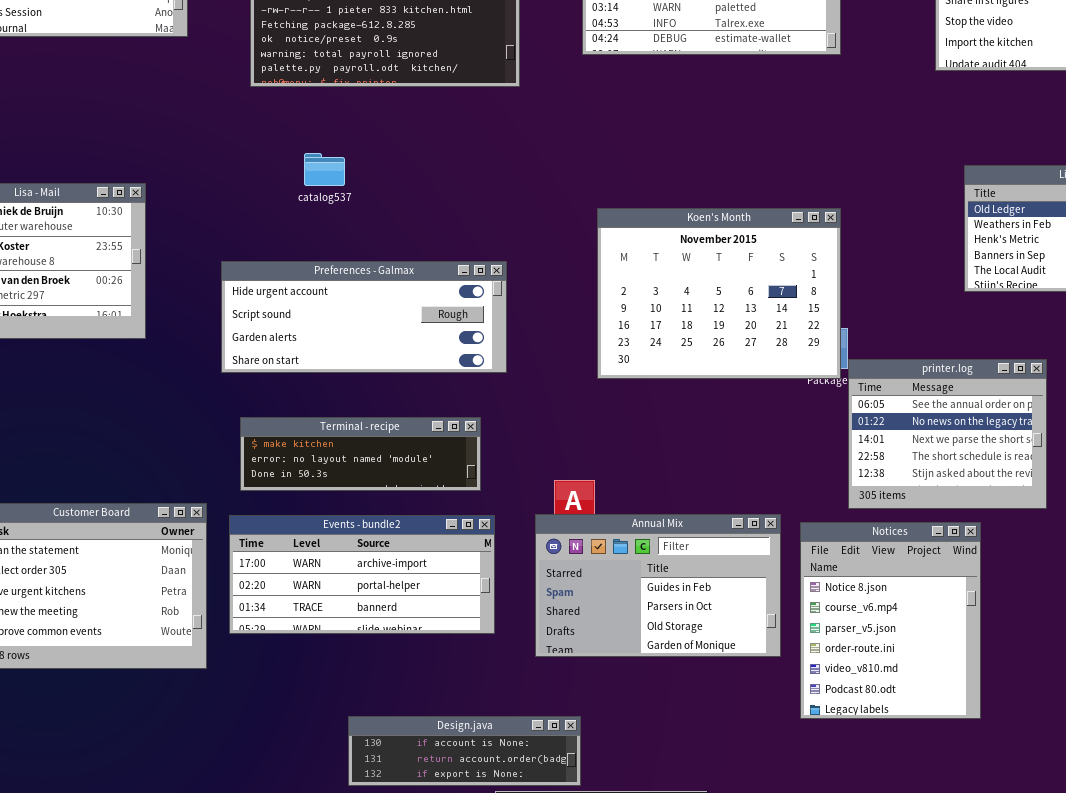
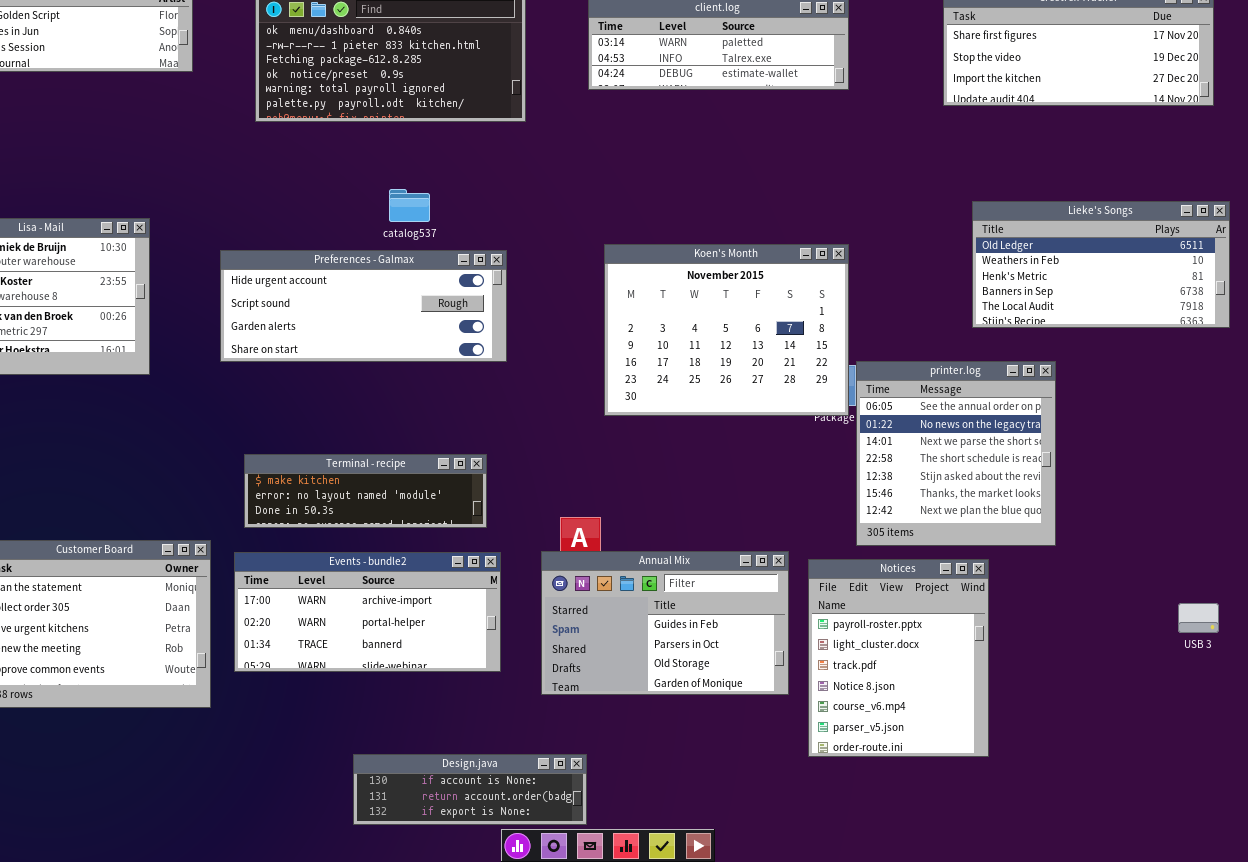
catalog537: [304,153,345,186] -> [389,189,430,222], moved
Preferences - Galmax: [221,261,507,373] -> [220,250,507,362], moved
printer.log: [848,359,1047,509] -> [856,361,1056,546], resized
Notices: [800,522,981,719] -> [808,559,989,757], scrolled up 3 rows

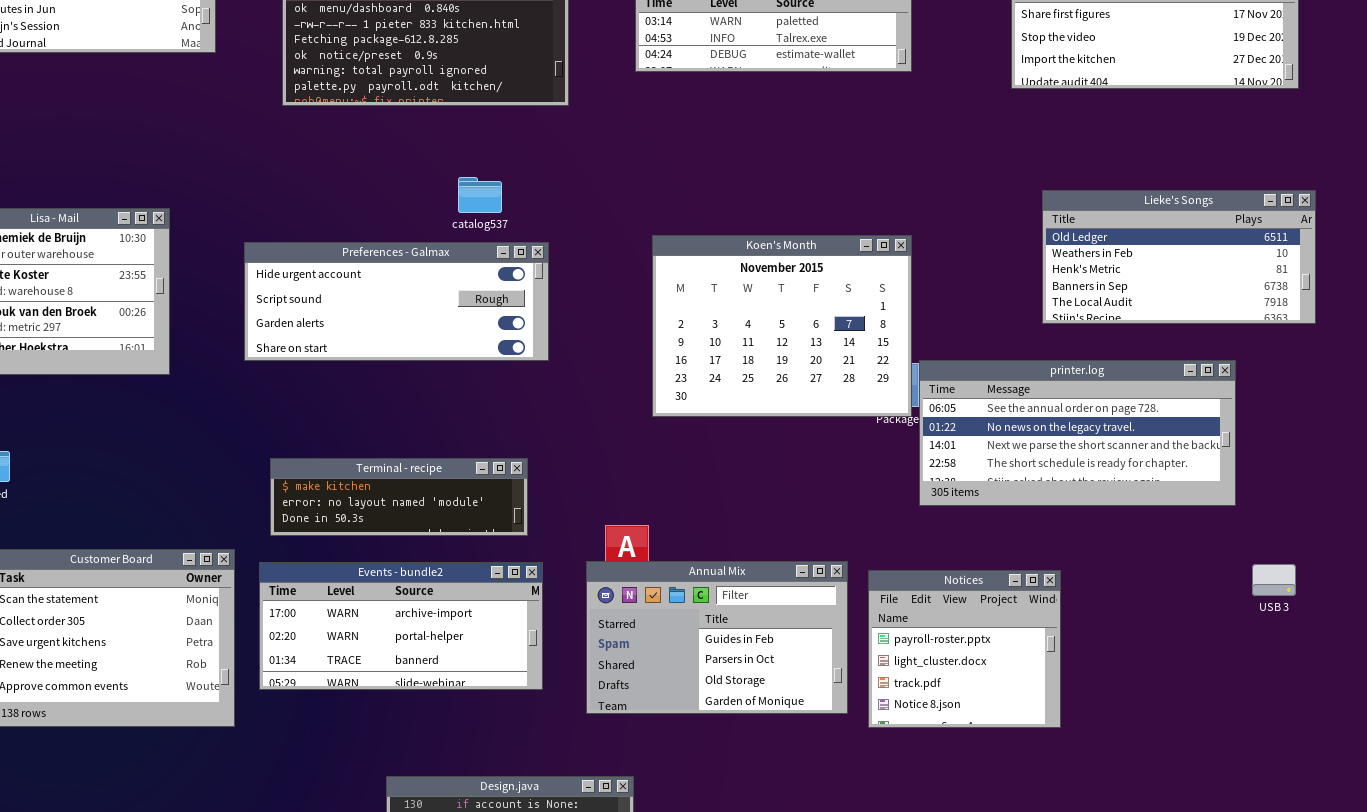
catalog537: [389,189,430,222] -> [458,177,502,213], moved
printer.log: [856,361,1056,546] -> [919,360,1236,506], resized
Notices: [808,559,989,757] -> [868,570,1061,728], resized
USB 3: [1178,603,1219,633] -> [1252,564,1296,596], moved

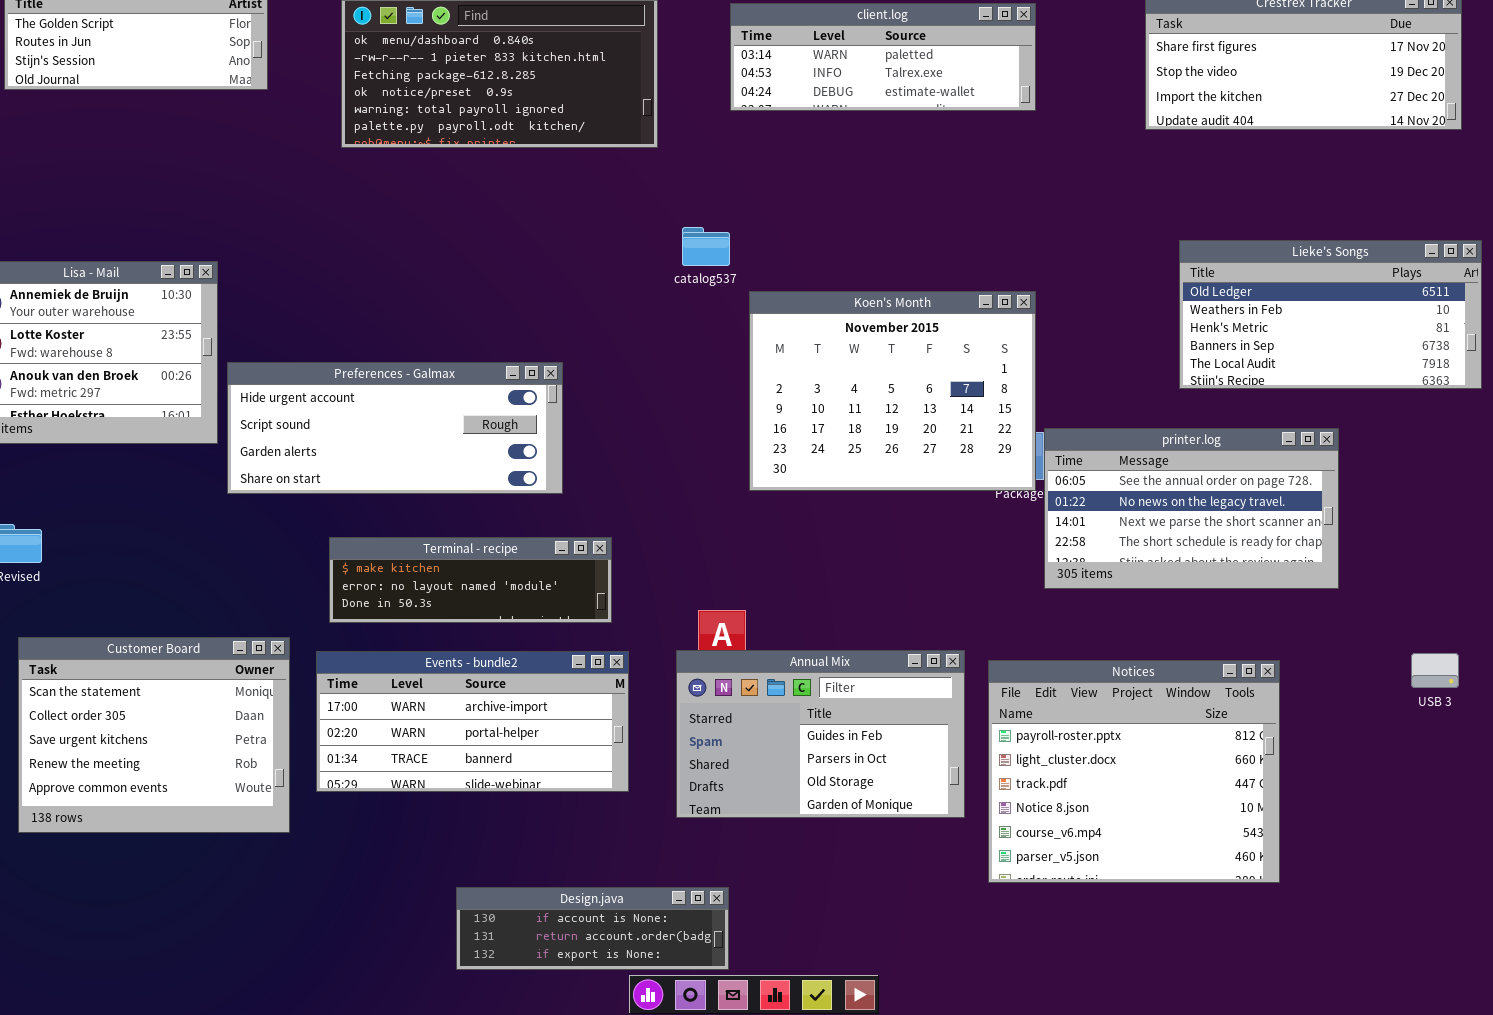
catalog537: [458,177,502,213] -> [682,227,730,266], moved
Preferences - Galmax: [244,242,549,361] -> [227,362,563,494], moved
printer.log: [919,360,1236,506] -> [1044,428,1339,589], resized
Notices: [868,570,1061,728] -> [988,660,1280,883], resized

